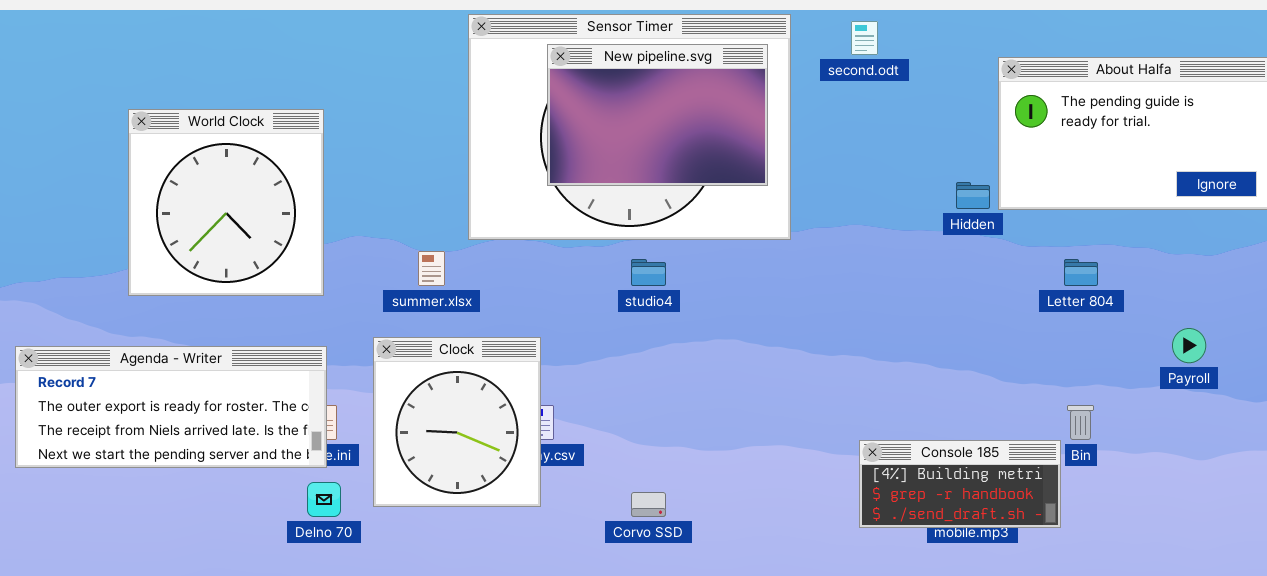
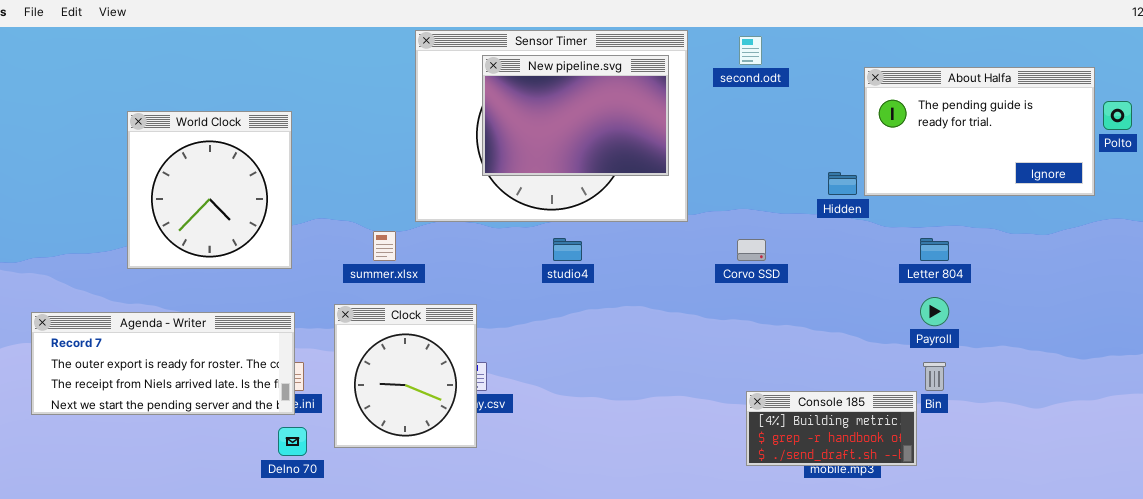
Payroll: [1172,328,1206,363] -> [920,297,949,326], moved
Corvo SSD: [631,492,666,517] -> [737,239,766,261], moved

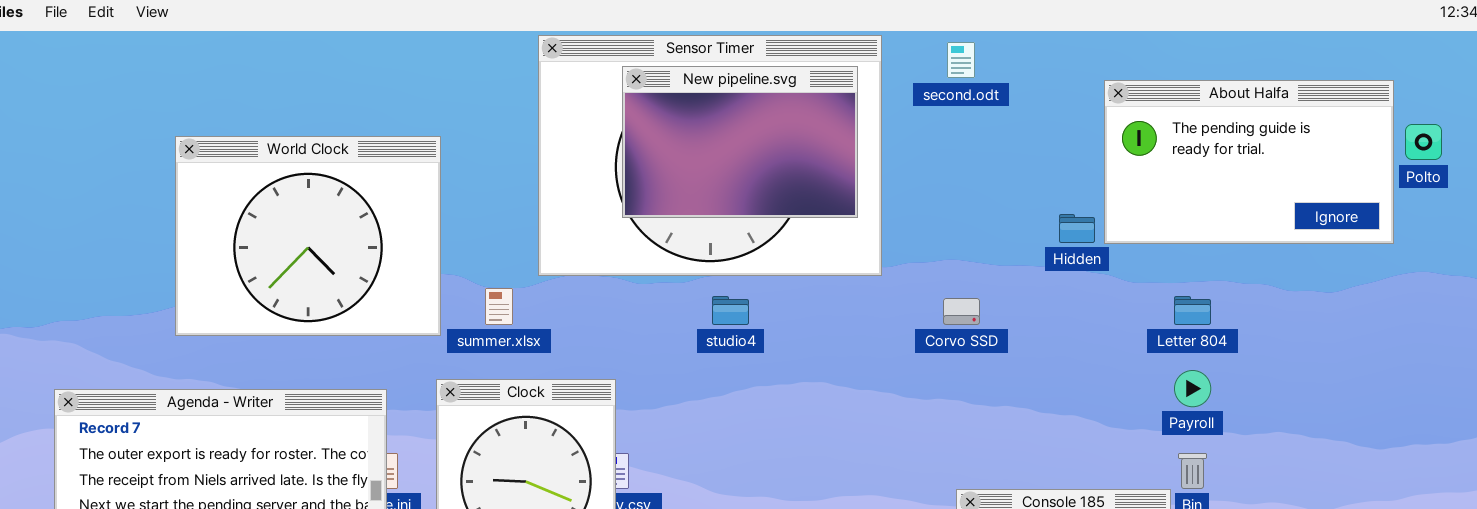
World Clock: [127,111,292,269] -> [175,136,441,336], resized

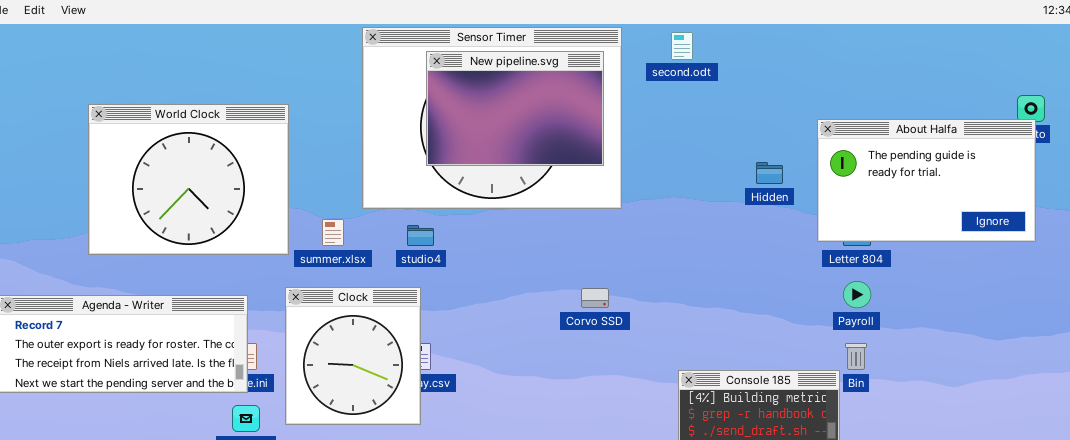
About Halfa: [1104,80,1394,244] -> [817,119,1036,242], moved
studio4: [712,296,749,325] -> [407,225,434,246], moved
Corvo SSD: [943,298,980,325] -> [581,288,609,308], moved

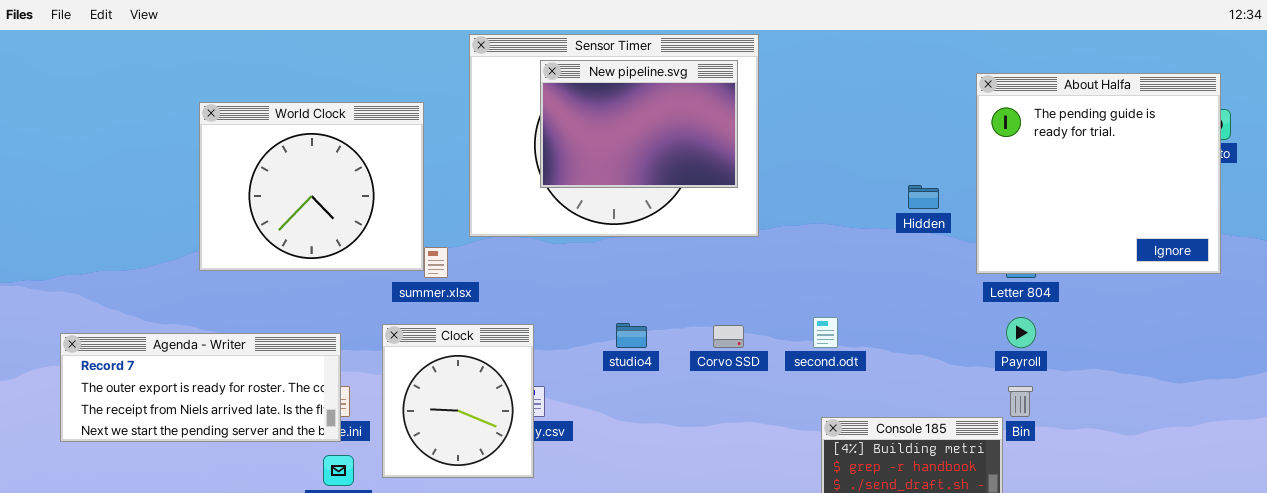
second.odt: [671,32,693,60] -> [813,317,838,348], moved
World Clock: [88,104,289,255] -> [199,102,424,271], moved
About Halfa: [817,119,1036,242] -> [976,73,1221,274], resized
studio4: [407,225,434,246] -> [616,323,647,348], moved

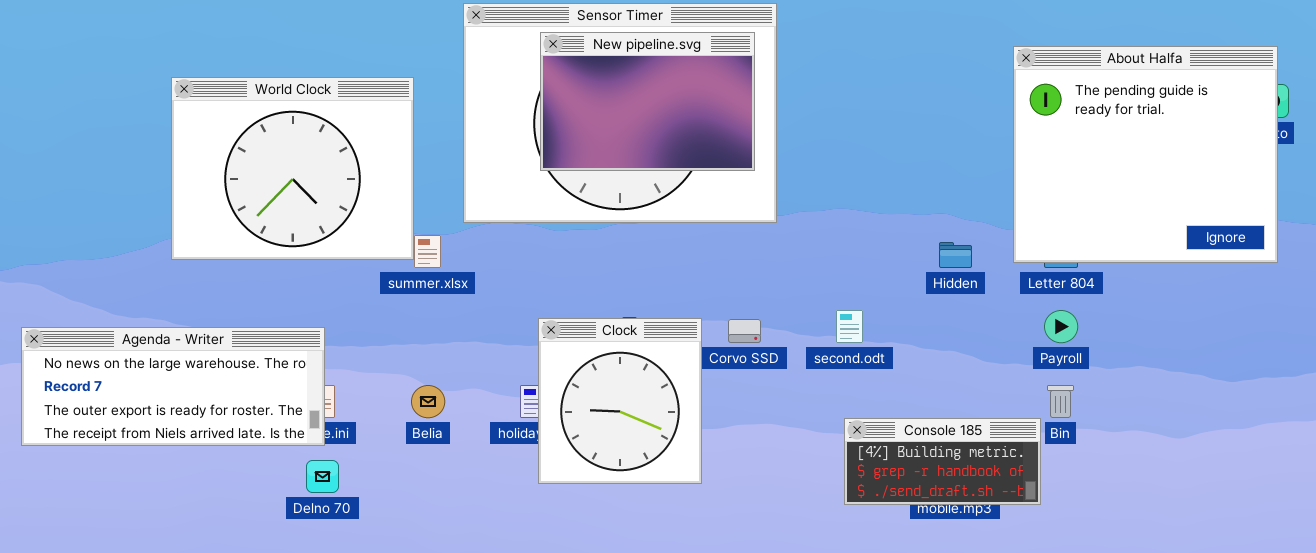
Hidden: [908,185,939,209] -> [939,242,972,268], moved
Clock: [382,324,534,478] -> [538,318,702,484], moved
Agenda - Writer: [60,333,341,442] -> [21,327,325,446], scrolled up 1 row

